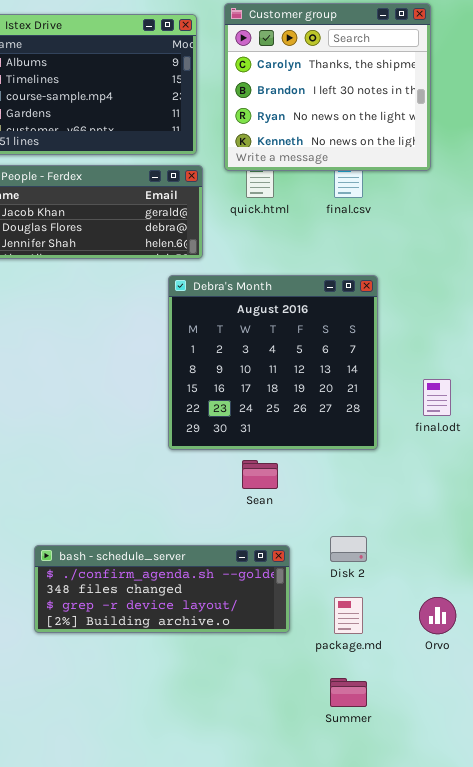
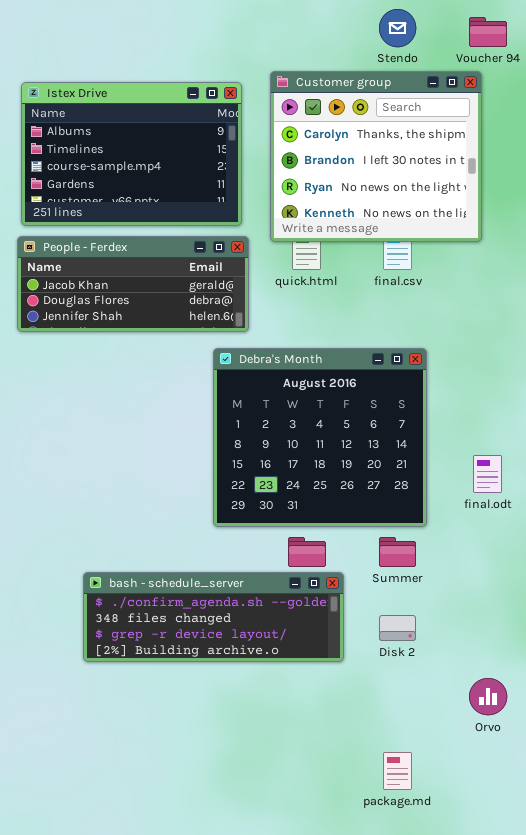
bash - schedule_server: [34,545,290,633] -> [83,572,344,662], moved
package.md: [334,597,363,634] -> [383,752,412,790], moved
Summer: [330,678,367,707] -> [379,537,416,567], moved

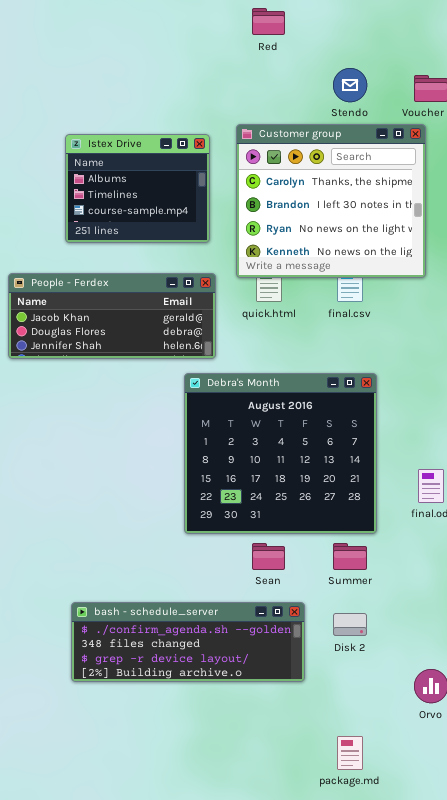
Istex Drive: [21,82,242,226] -> [65,134,210,243], resized
bash - schedule_server: [83,572,344,662] -> [71,602,305,682], moved

